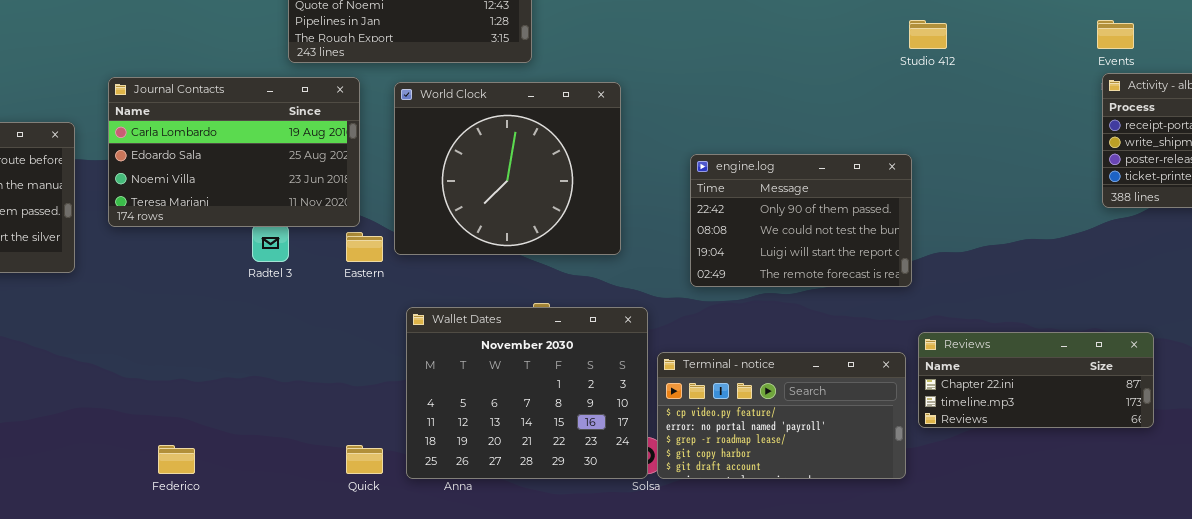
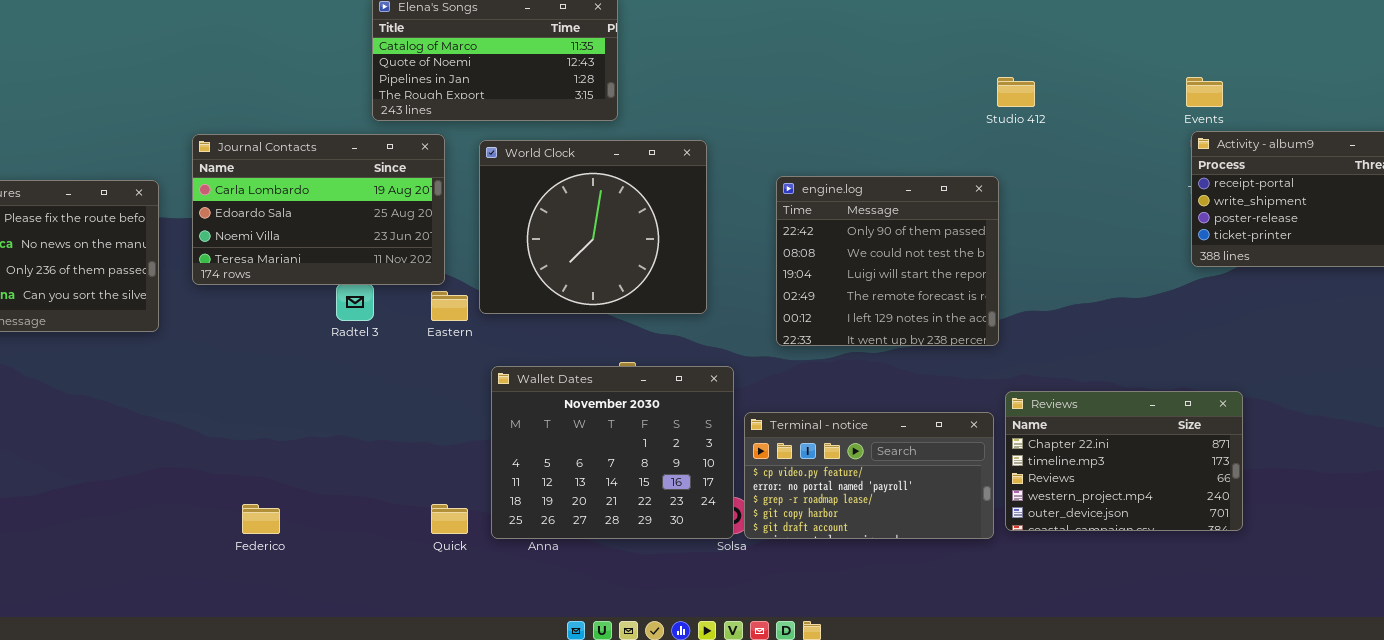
engine.log: [690,154,912,287] -> [776,176,999,346], resized
Reviews: [918,332,1154,428] -> [1005,391,1243,531], resized

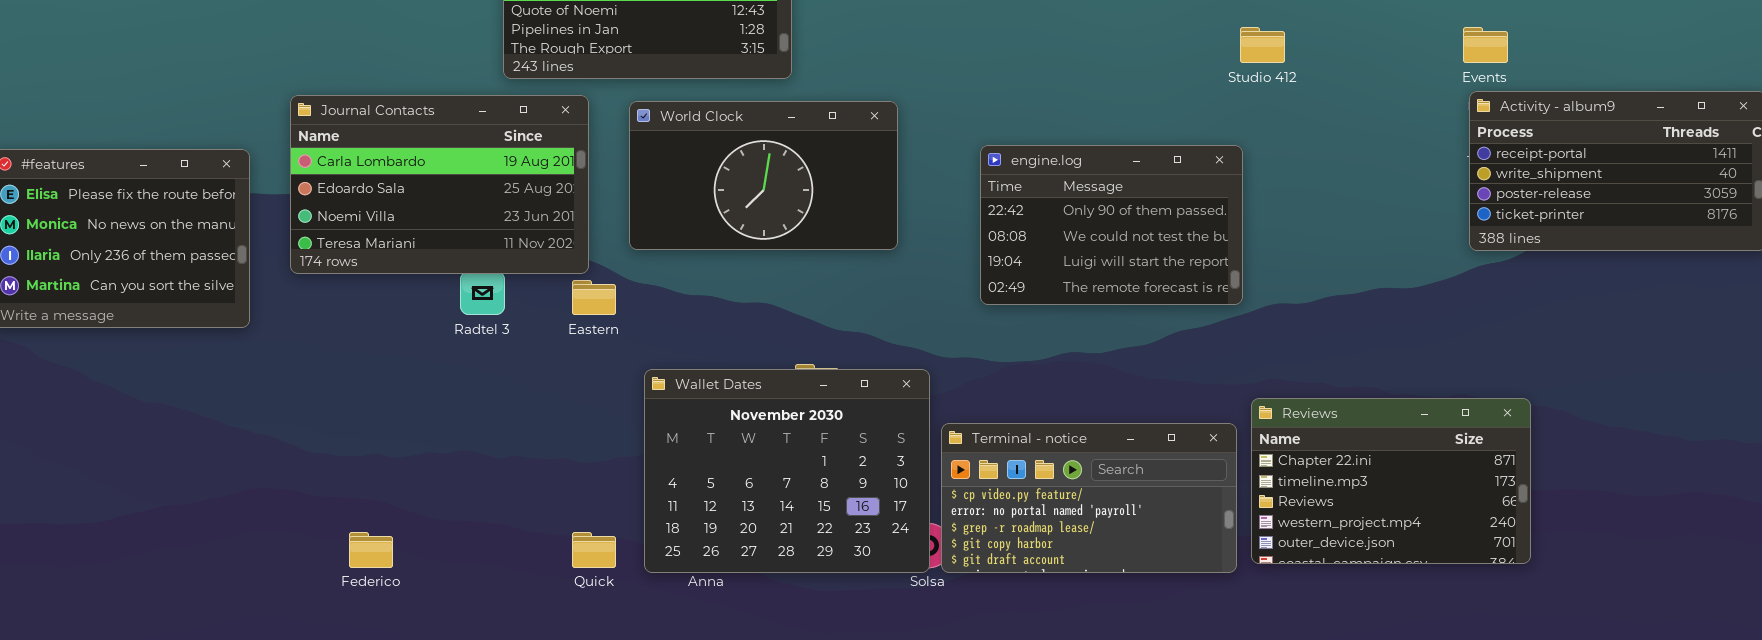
World Clock: [479,140,707,314] -> [629,101,898,250], resized
engine.log: [776,176,999,346] -> [980,145,1243,305], resized

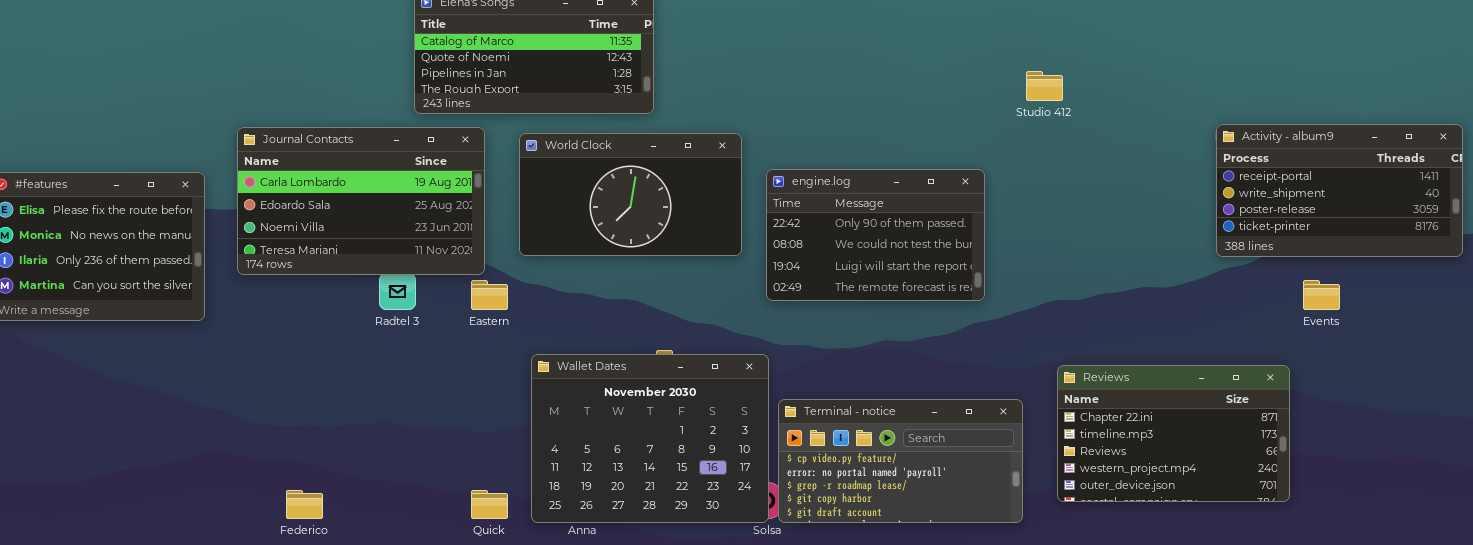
Events: [1463,27,1508,63] -> [1303,280,1340,310], moved
engine.log: [980,145,1243,305] -> [766,169,985,301], moved
Reviews: [1251,398,1531,564] -> [1057,365,1290,502], moved

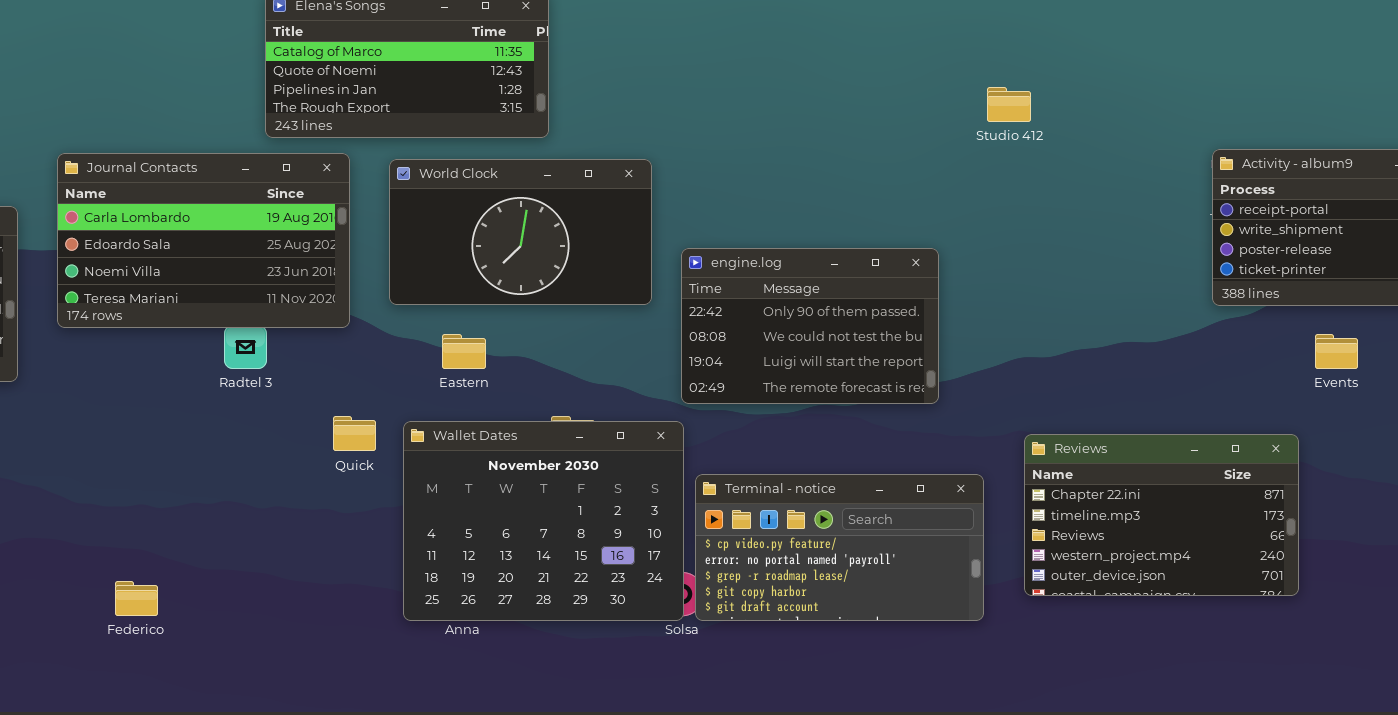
engine.log: [766,169,985,301] -> [681,248,939,404], moved
Eastern: [471,280,508,310] -> [442,334,486,369], moved
Quick: [471,490,508,519] -> [333,416,376,451], moved

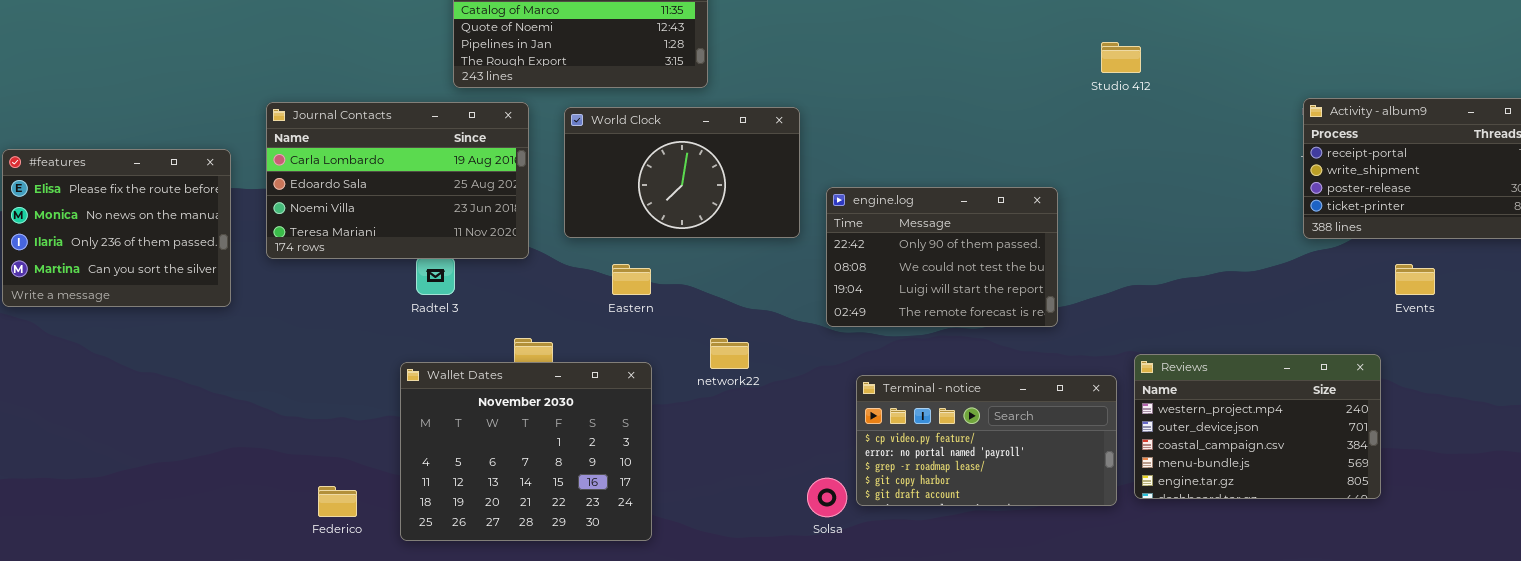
Wallet Dates: [403,421,684,621] -> [400,362,652,541], moved
Reviews: [1024,434,1299,596] -> [1134,354,1381,499], scrolled down 3 rows
Terminal - notice: [695,474,984,621] -> [856,375,1117,506], moved

